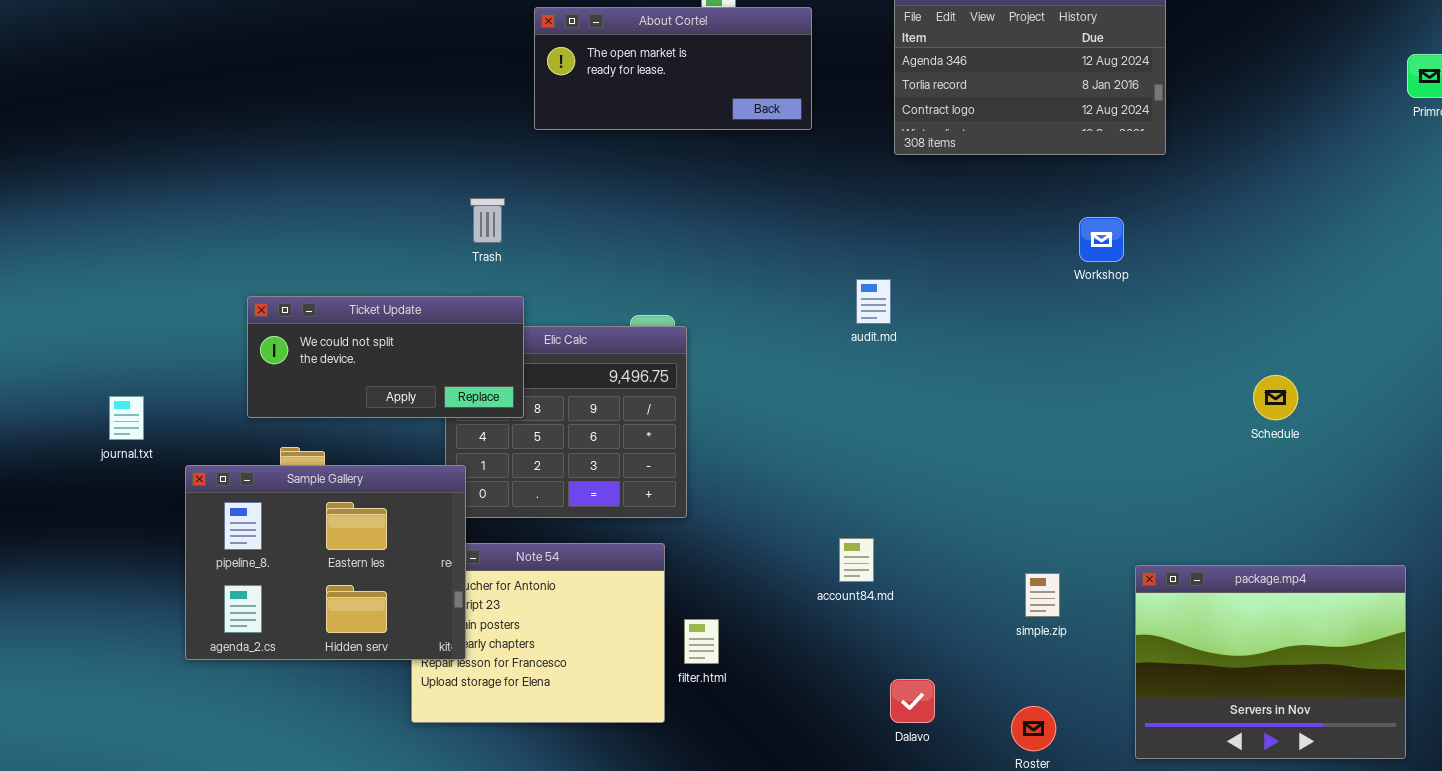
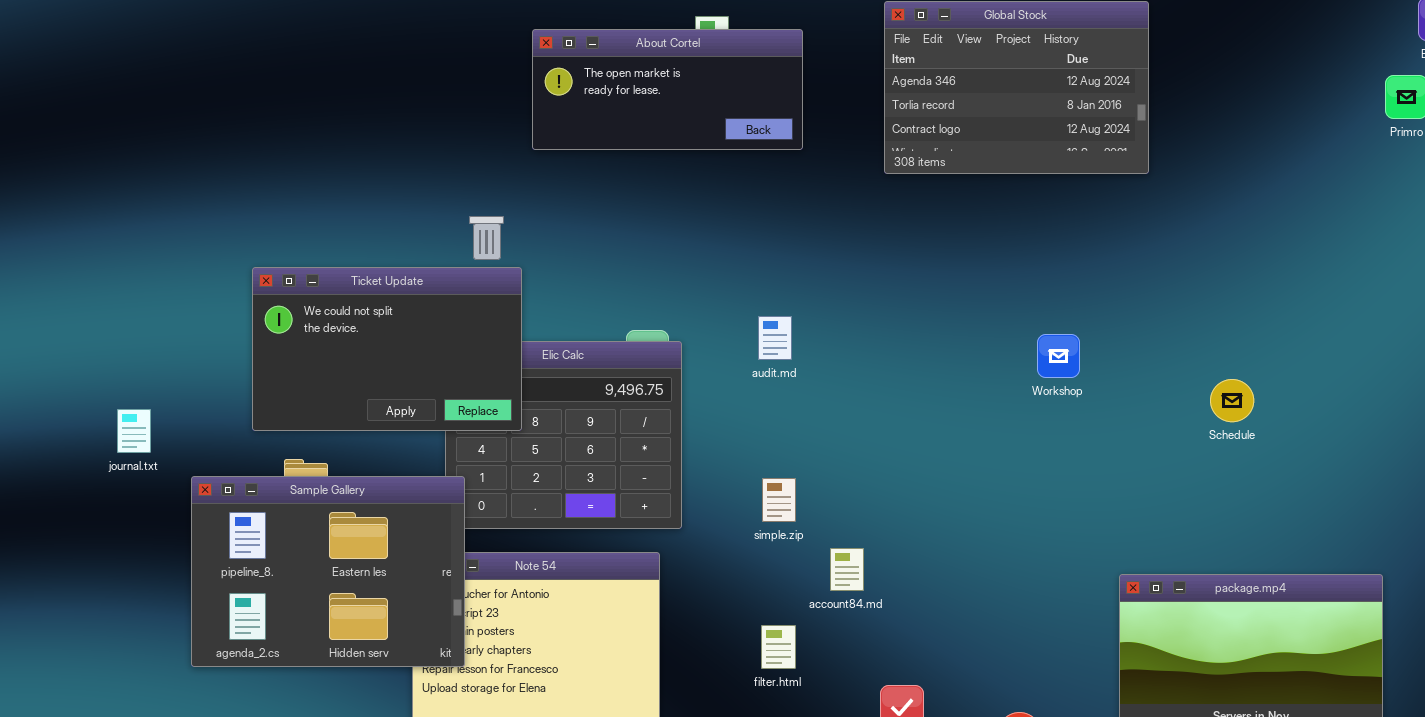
Workshop: [1079,217,1124,262] -> [1037,334,1080,378], moved
audit.md: [856,279,891,324] -> [758,316,792,360], moved
Ticket Update: [247,296,524,418] -> [252,267,522,431], resized
Schedule: [1253,375,1298,420] -> [1210,379,1254,422], moved
simple.zip: [1025,573,1060,617] -> [762,478,796,522], moved
filter.html: [684,619,719,664] -> [761,625,796,669], moved

